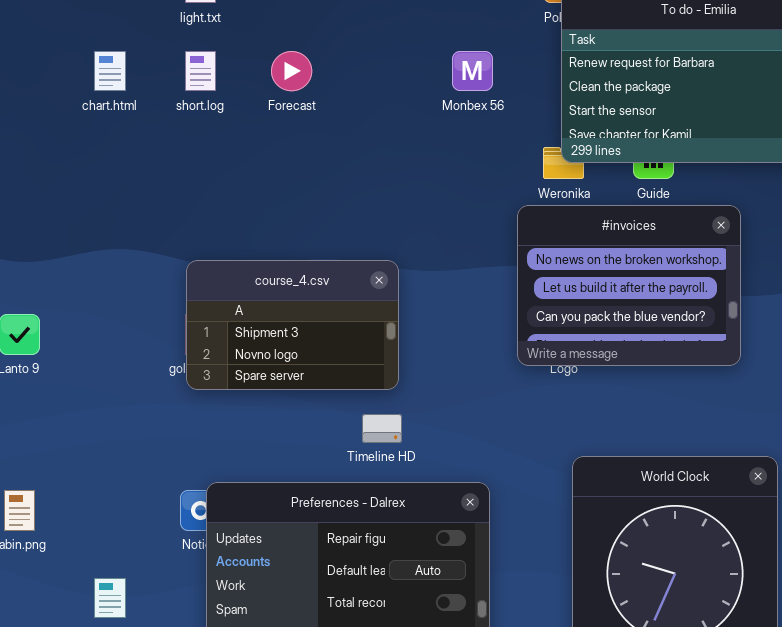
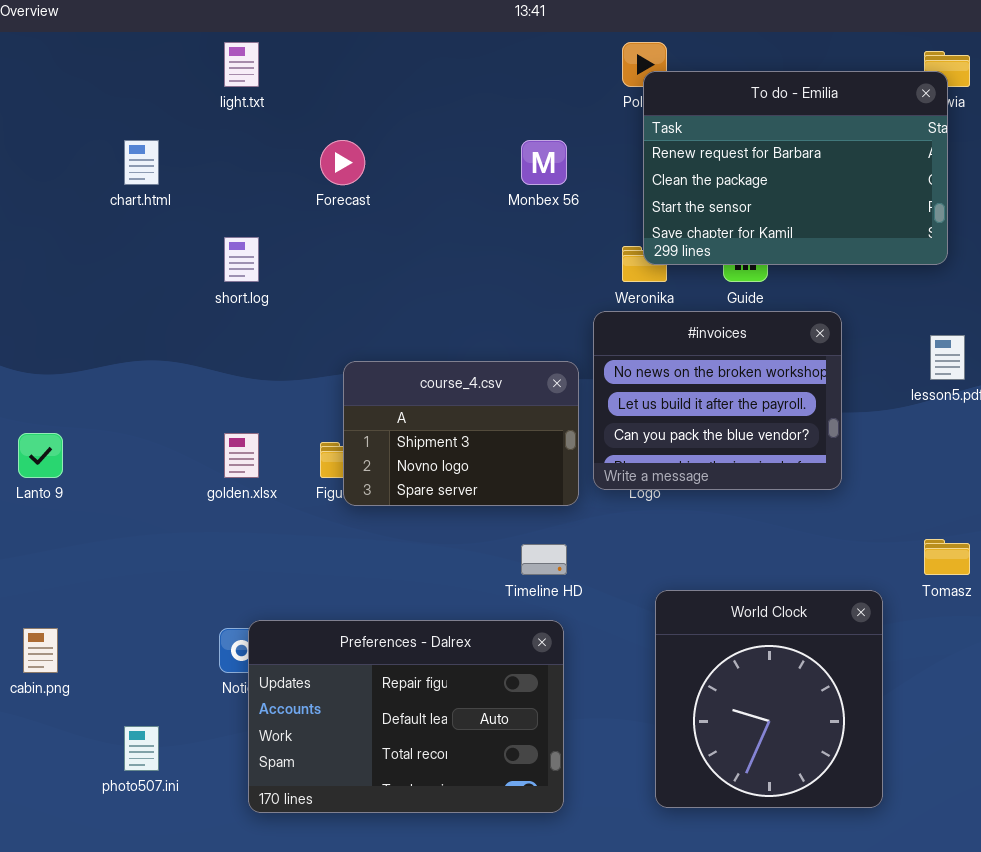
short.log: [185,51,216,91] -> [224,237,259,282], moved
course_4.csv: [186,260,399,390] -> [343,361,579,506], moved
Timeline HD: [362,414,402,443] -> [521,544,567,575], moved

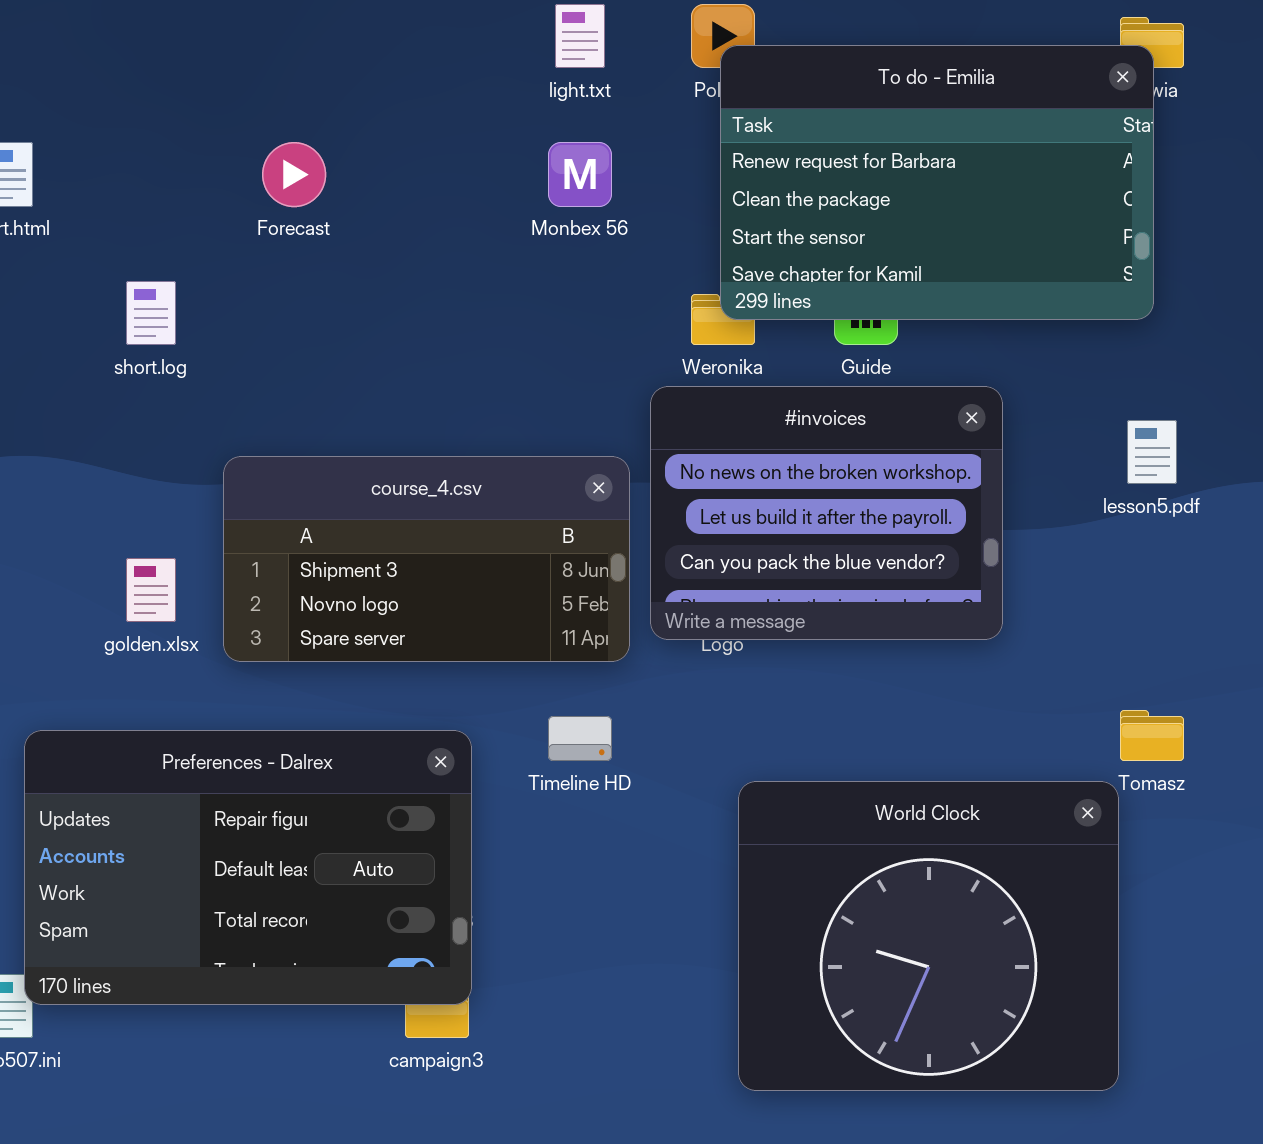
light.txt: [224,42,259,87] -> [555,4,605,68], moved
course_4.csv: [343,361,579,506] -> [223,456,630,662], resized
World Clock: [655,590,883,808] -> [738,781,1119,1091], resized
Preferences - Dalrex: [248,620,564,813] -> [24,730,472,1005], moved

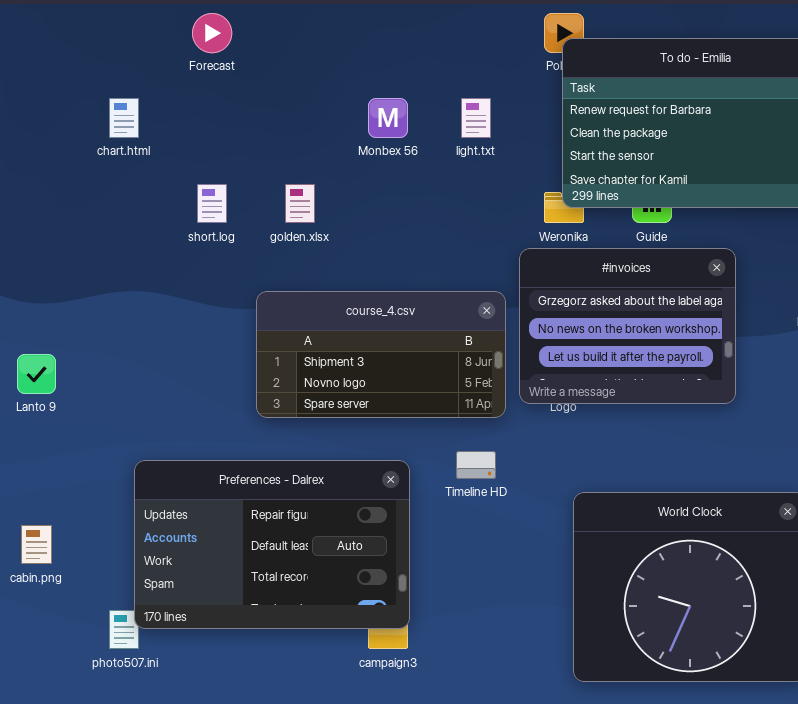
light.txt: [555,4,605,68] -> [461,98,491,138], moved
Forecast: [262,142,326,207] -> [192,13,232,53], moved
Monbex 56: [548,142,612,207] -> [368,98,408,138], moved
#invoices: [650,386,1003,640] -> [519,248,736,404], scrolled up 1 row
golden.xlsx: [126,558,176,622] -> [285,184,315,223], moved

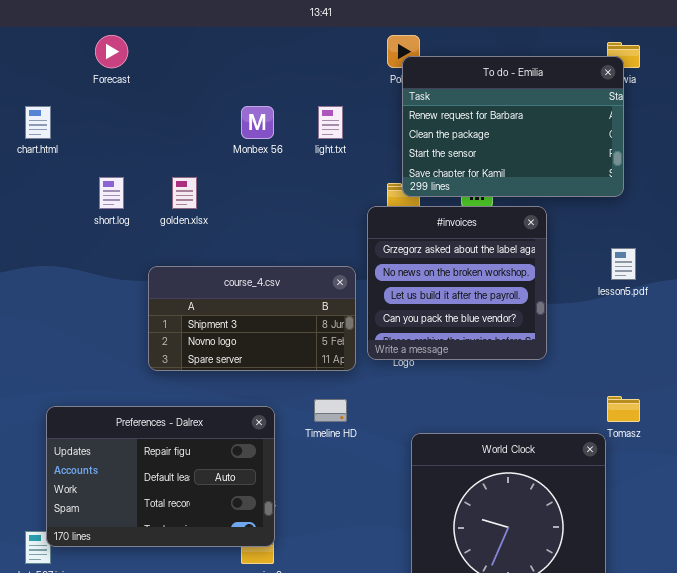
#invoices: [519,248,736,404] -> [367,206,547,360], resized

